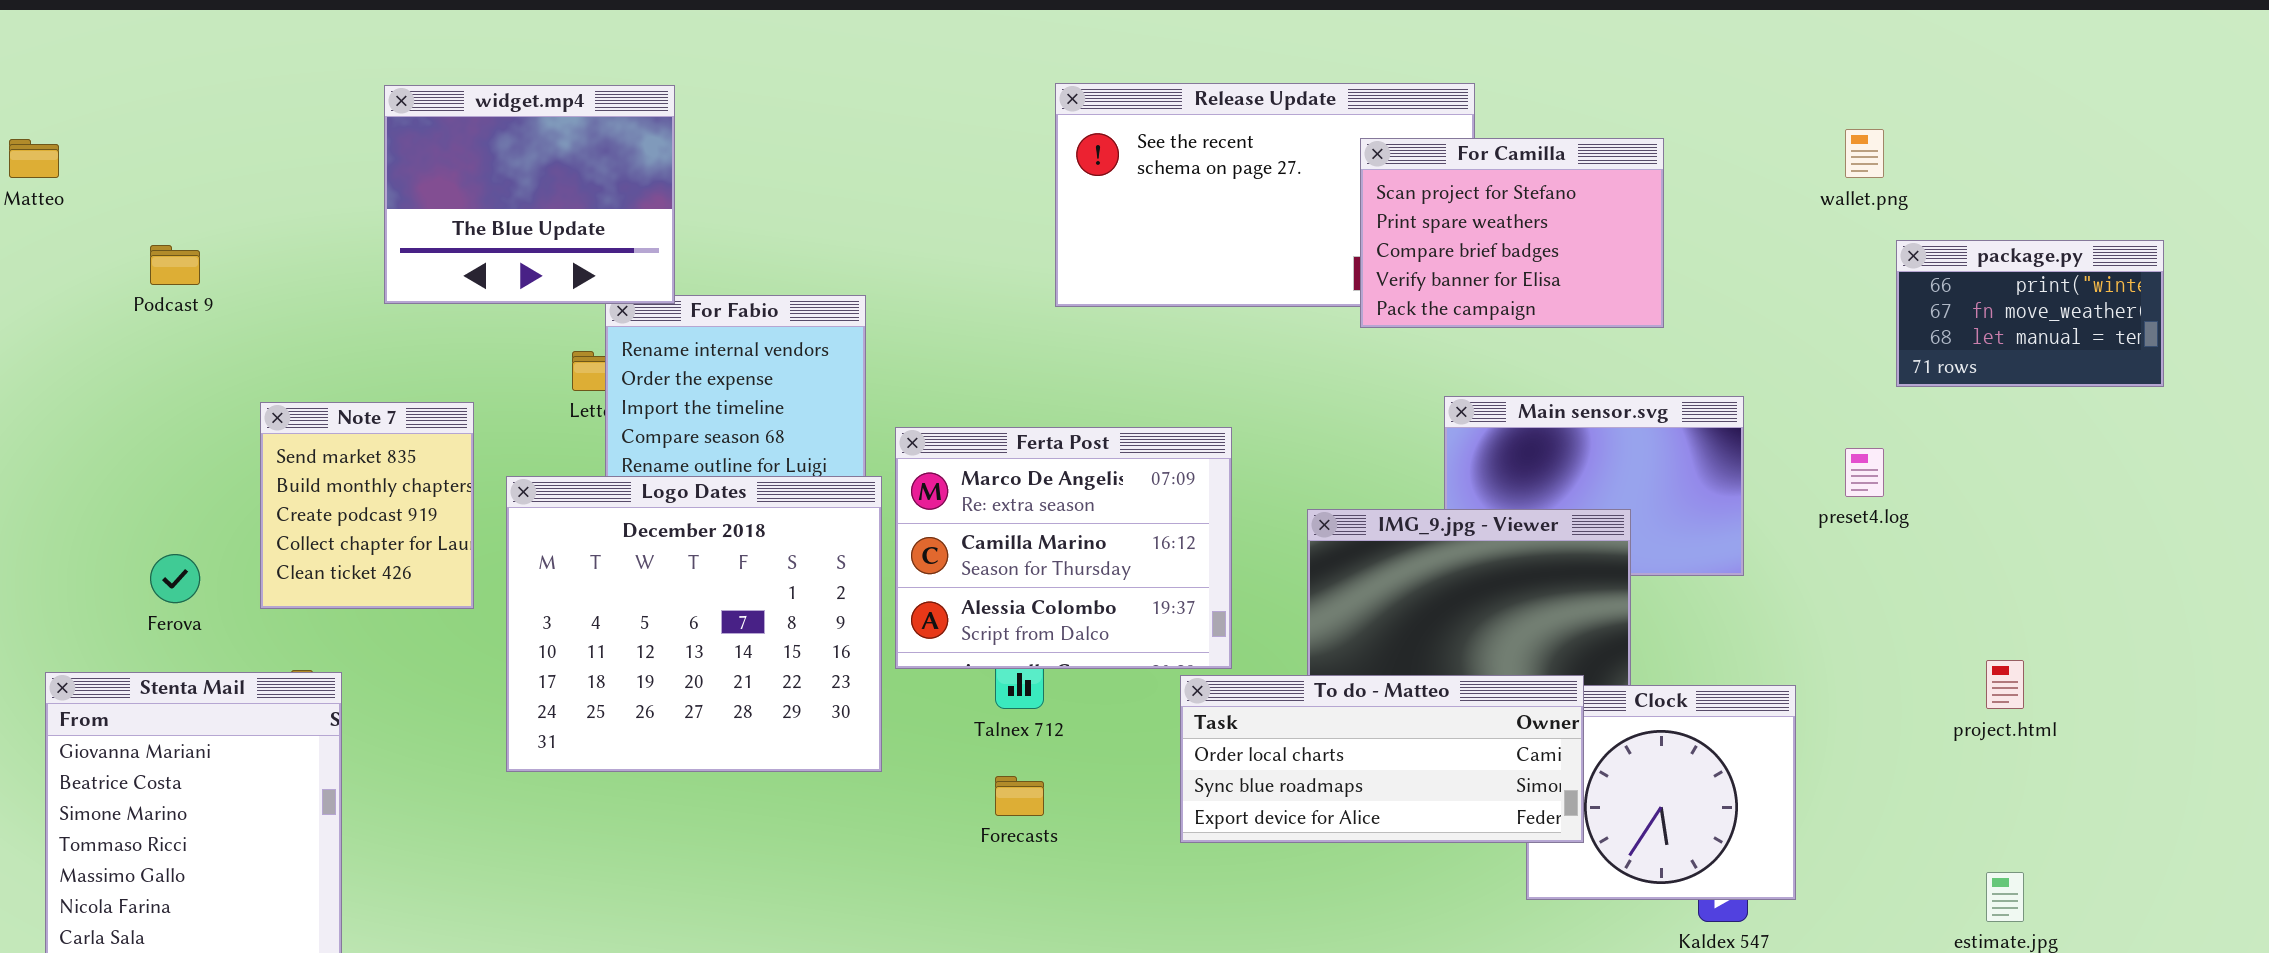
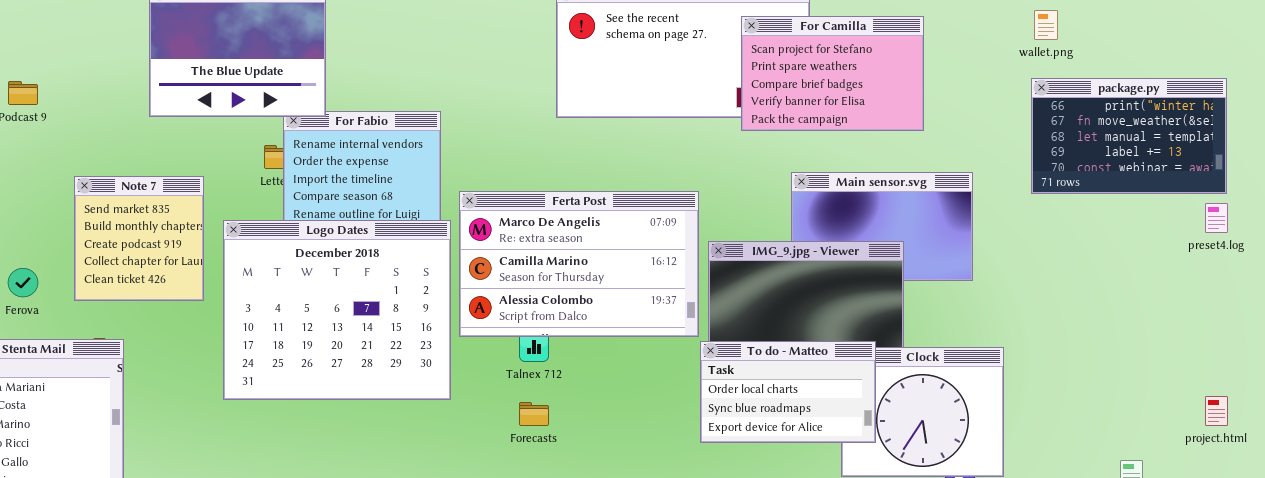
package.py: [1896,240,2164,387] -> [1031,78,1227,194], resized
Ferta Post: [895,427,1232,669] -> [459,191,699,337], resized
preset4.log: [1845,448,1884,497] -> [1205,203,1228,233], moved
project.html: [1986,660,2024,709] -> [1205,396,1228,426], moved
To do - Matteo: [1180,675,1584,843] -> [700,341,876,443], resized

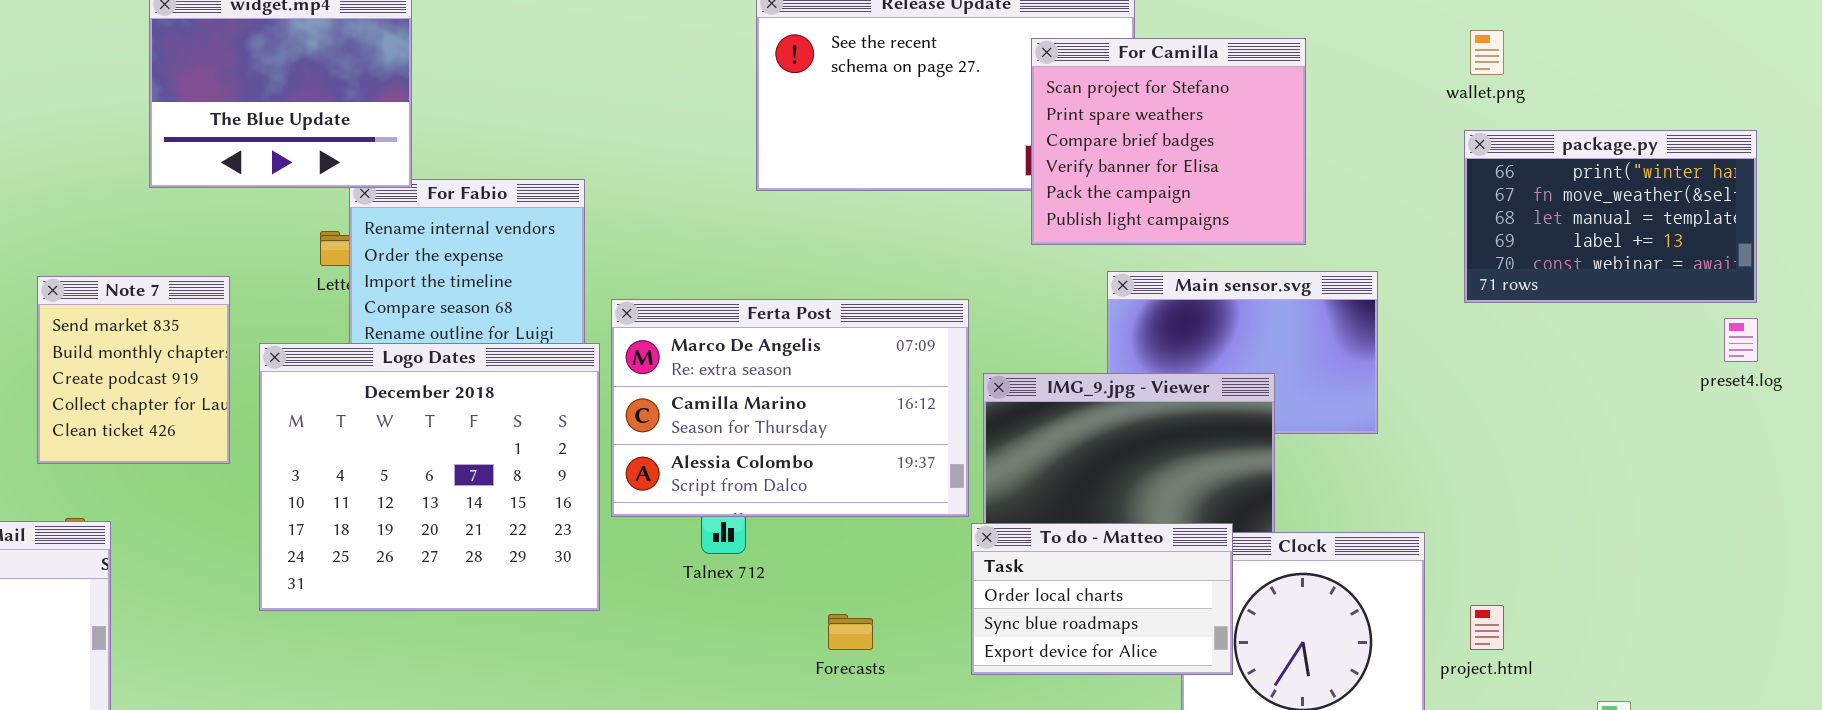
For Camilla: [741,16,924,131] -> [1031,38,1306,245], resized
project.html: [1205,396,1228,426] -> [1470,605,1504,650], moved
Forecasts: [519,402,549,426] -> [828,614,873,650], moved

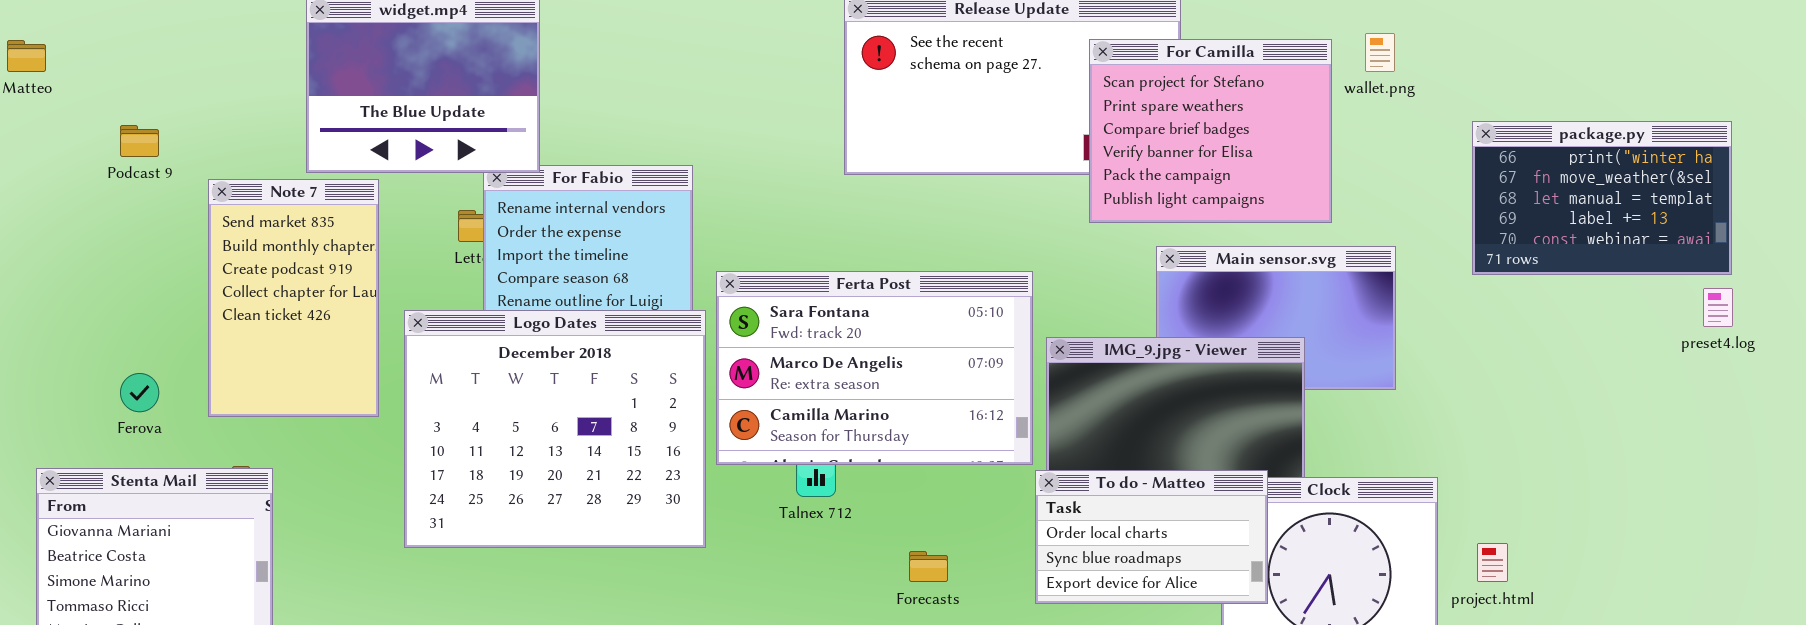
wallet.png: [1470,30,1504,75] -> [1365,33,1395,72], moved
Note 7: [37,276,230,464] -> [208,179,379,417], resized
Ferta Post: [611,299,969,517] -> [716,271,1033,465], scrolled up 1 row

